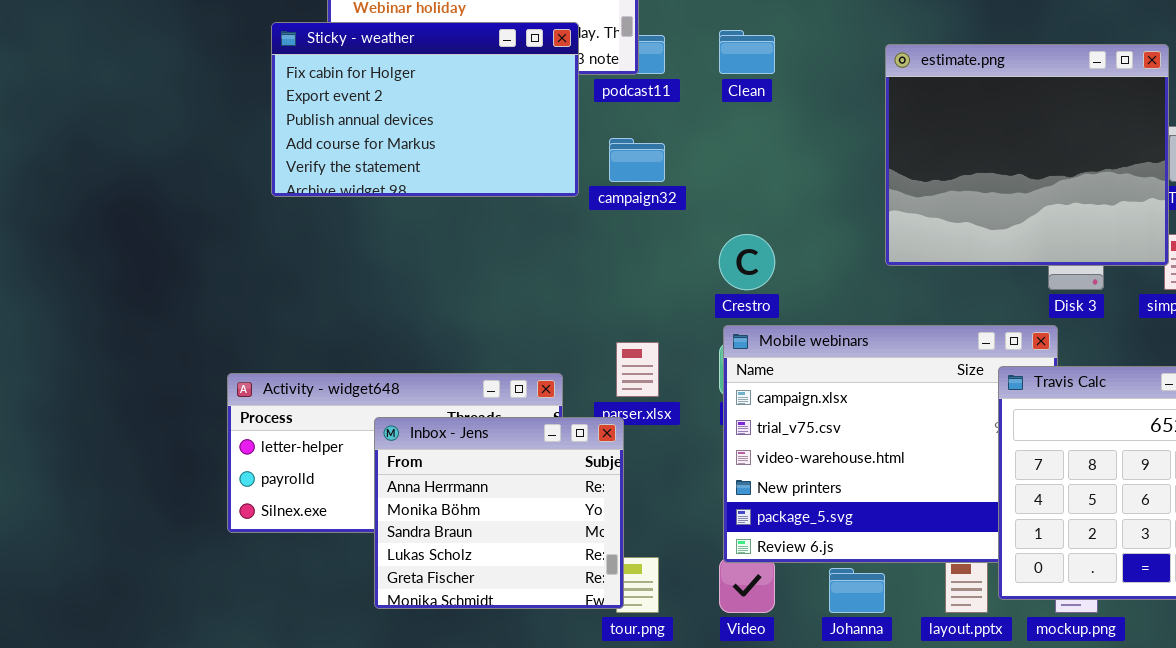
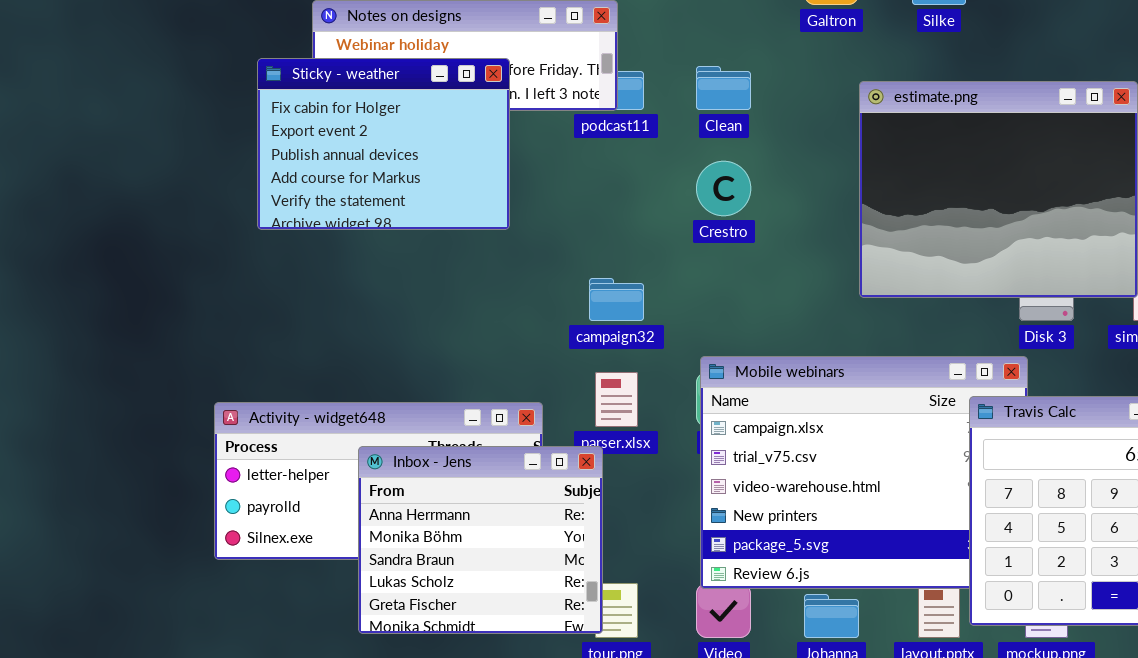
Sticky - weather: [271,22,579,197] -> [257,58,510,230], resized
campaign32: [609,138,665,182] -> [589,278,644,321], moved
Crestro: [719,234,775,290] -> [696,161,751,216], moved

